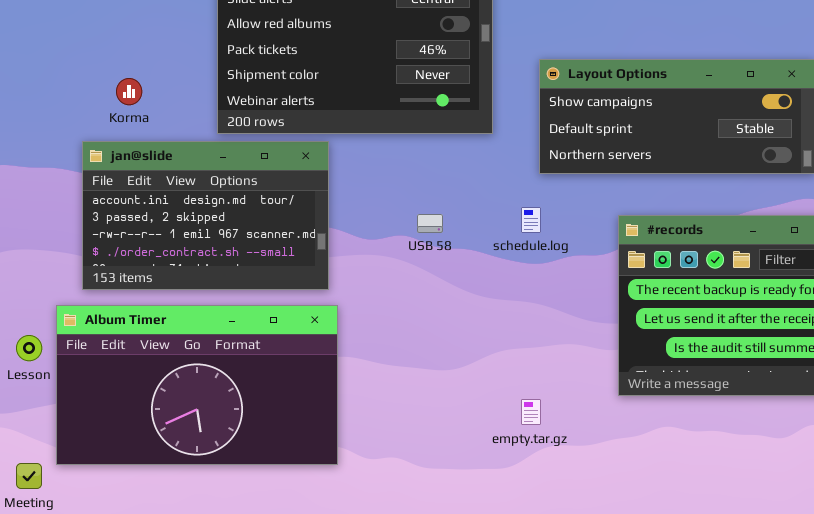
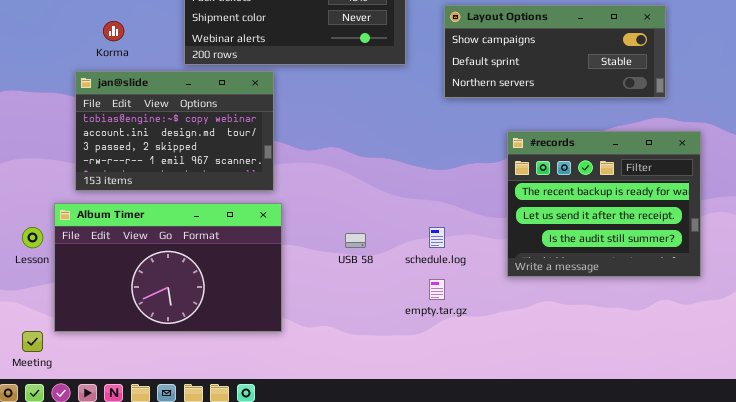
jan@slide: [82,141,329,290] -> [75,71,274,191], scrolled up 1 row
schedule.log: [521,207,541,233] -> [429,227,445,248], moved
USB 58: [417,214,443,233] -> [345,233,366,248], moved

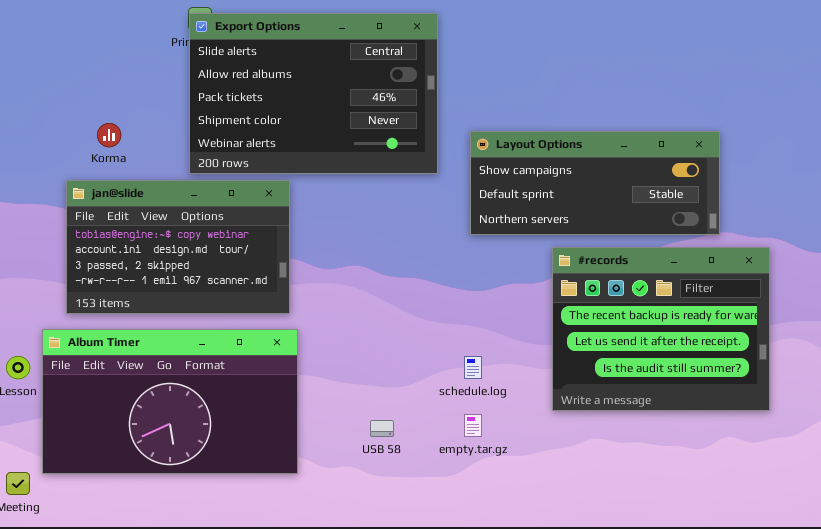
Layout Options: [444,5,666,98] -> [470,131,720,235], moved
USB 58: [345,233,366,248] -> [370,420,394,437], moved

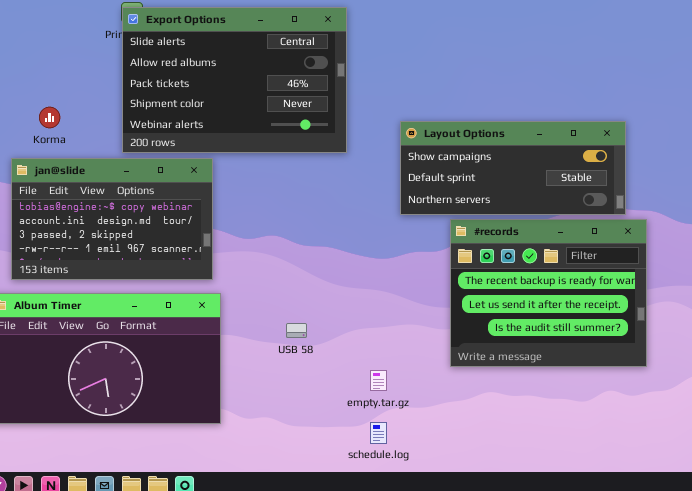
Layout Options: [470,131,720,235] -> [400,121,626,215], moved
schedule.log: [464,356,482,379] -> [370,422,387,444], moved
USB 58: [370,420,394,437] -> [286,323,307,338], moved

